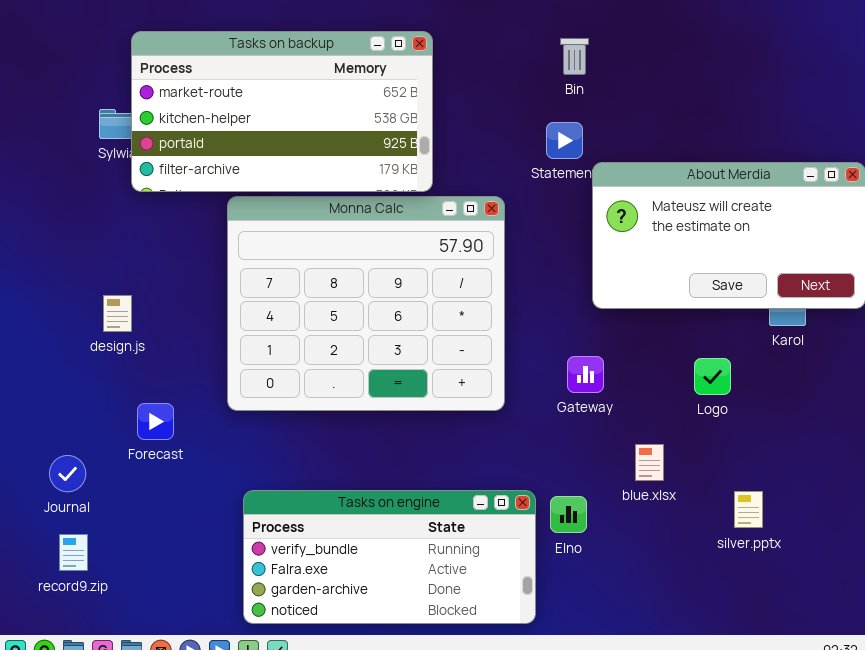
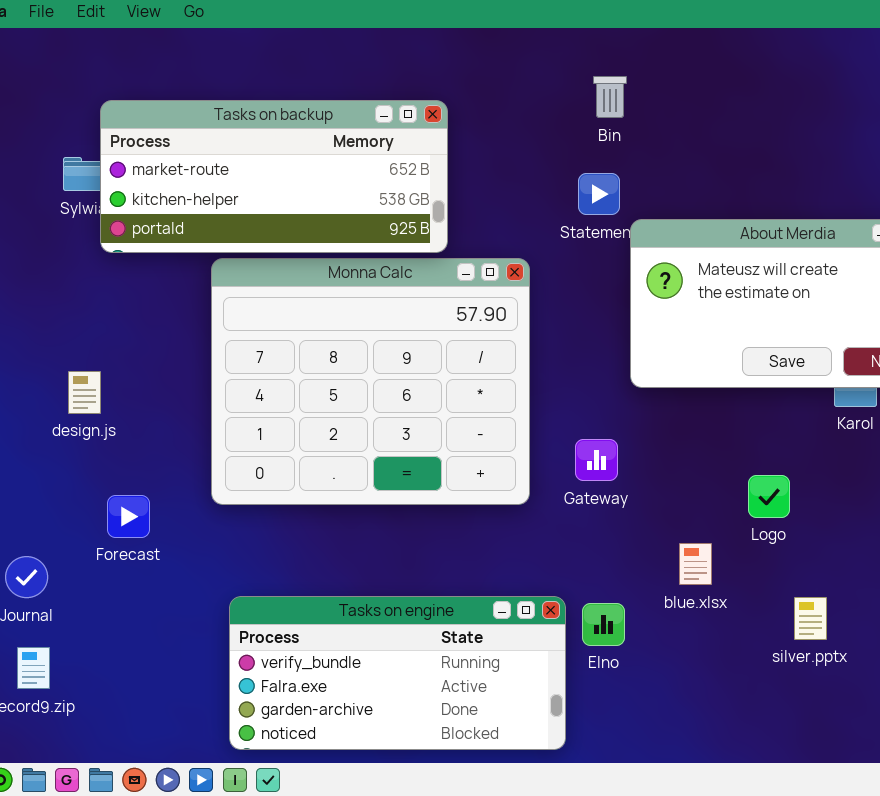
Tasks on backup: [131,31,433,192] -> [100,100,448,253], resized
Gateway: [567,356,604,393] -> [575,439,618,481], moved
Logo: [694,358,731,395] -> [748,475,790,518], moved

